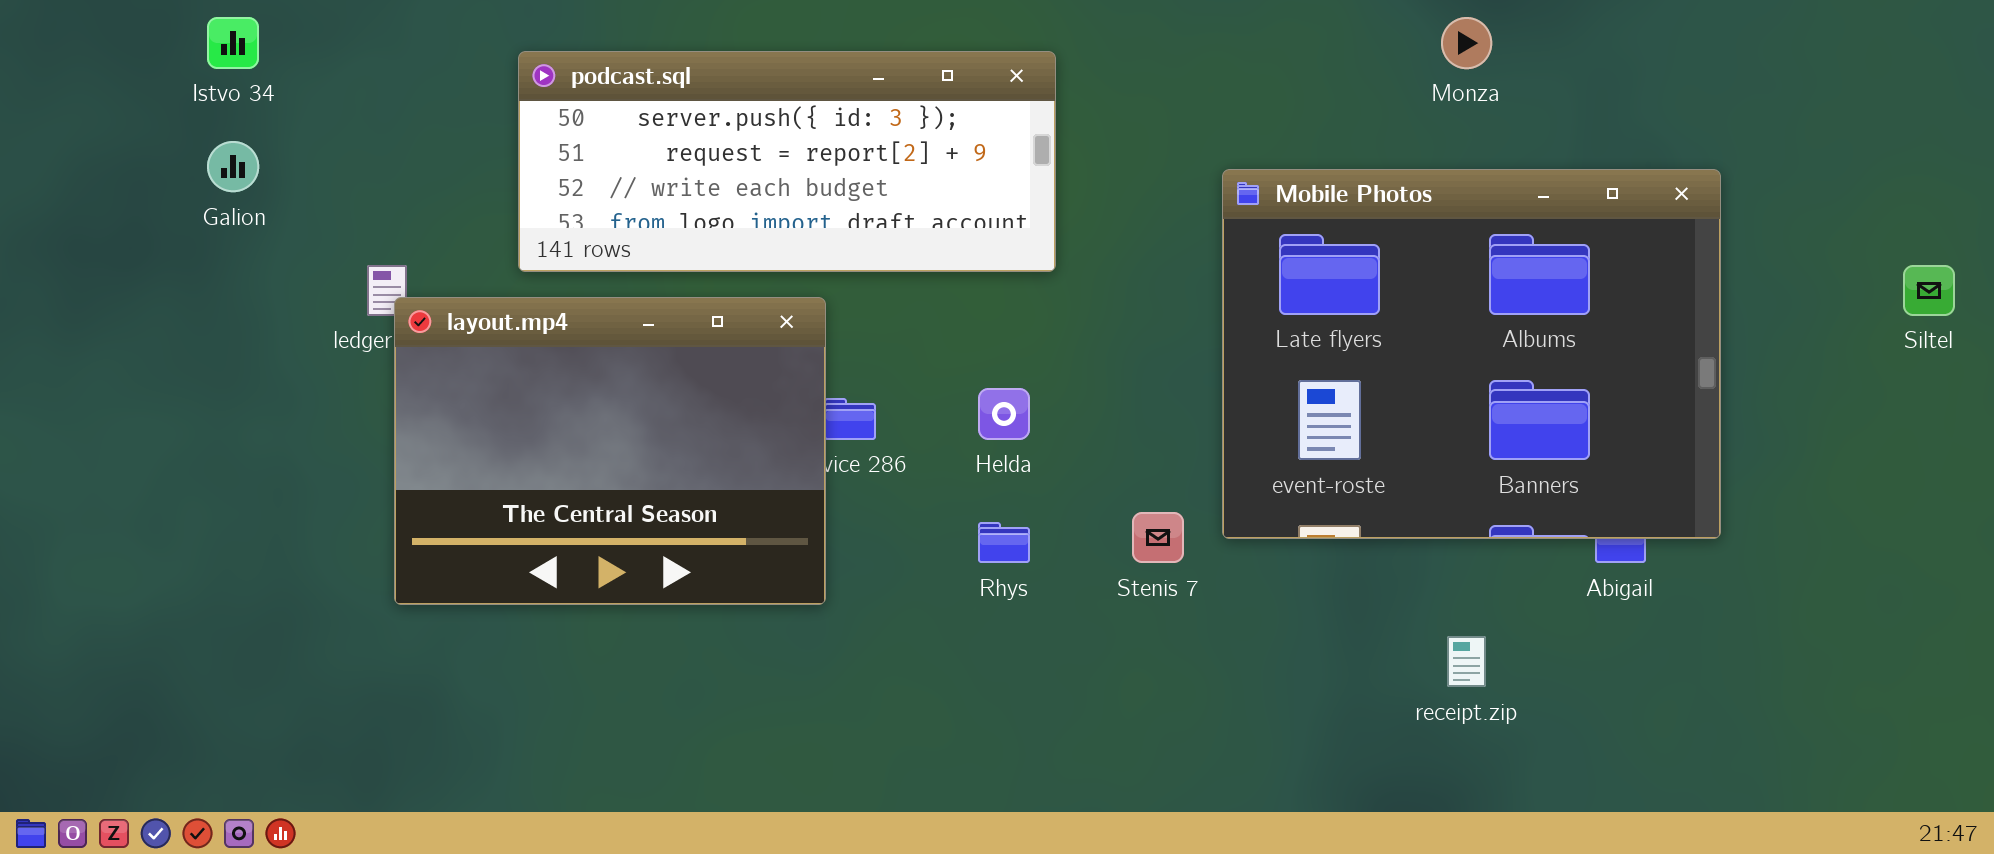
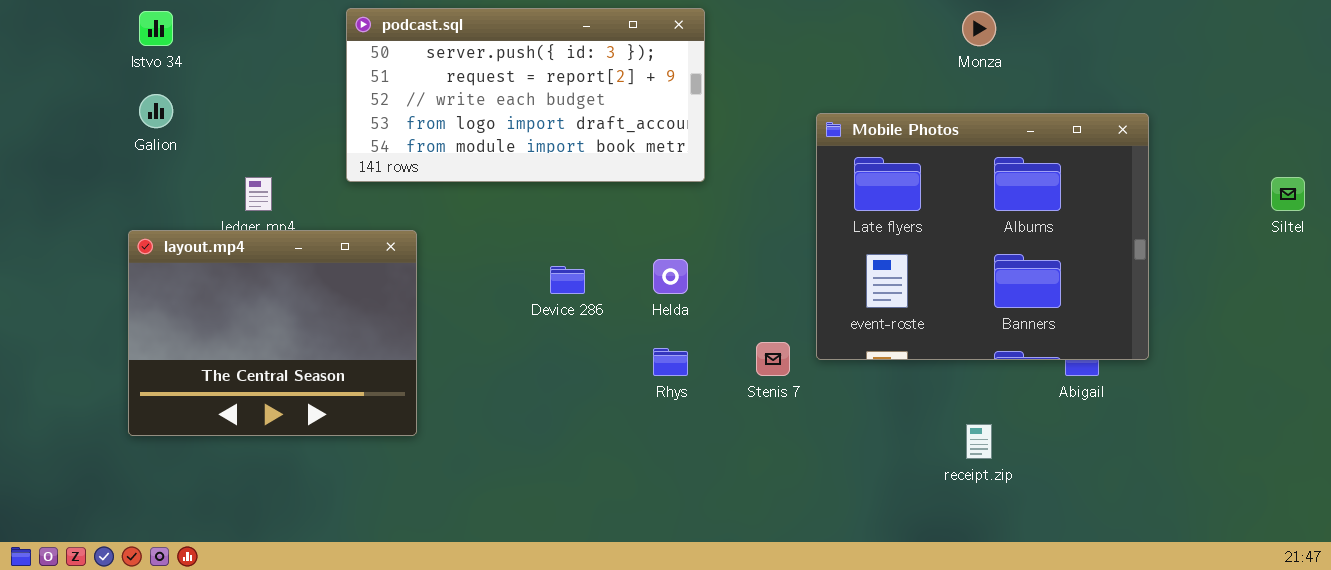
podcast.sql: [518,51,1056,272] -> [346,8,705,182], resized
layout.mp4: [394,297,826,605] -> [128,230,417,436], moved

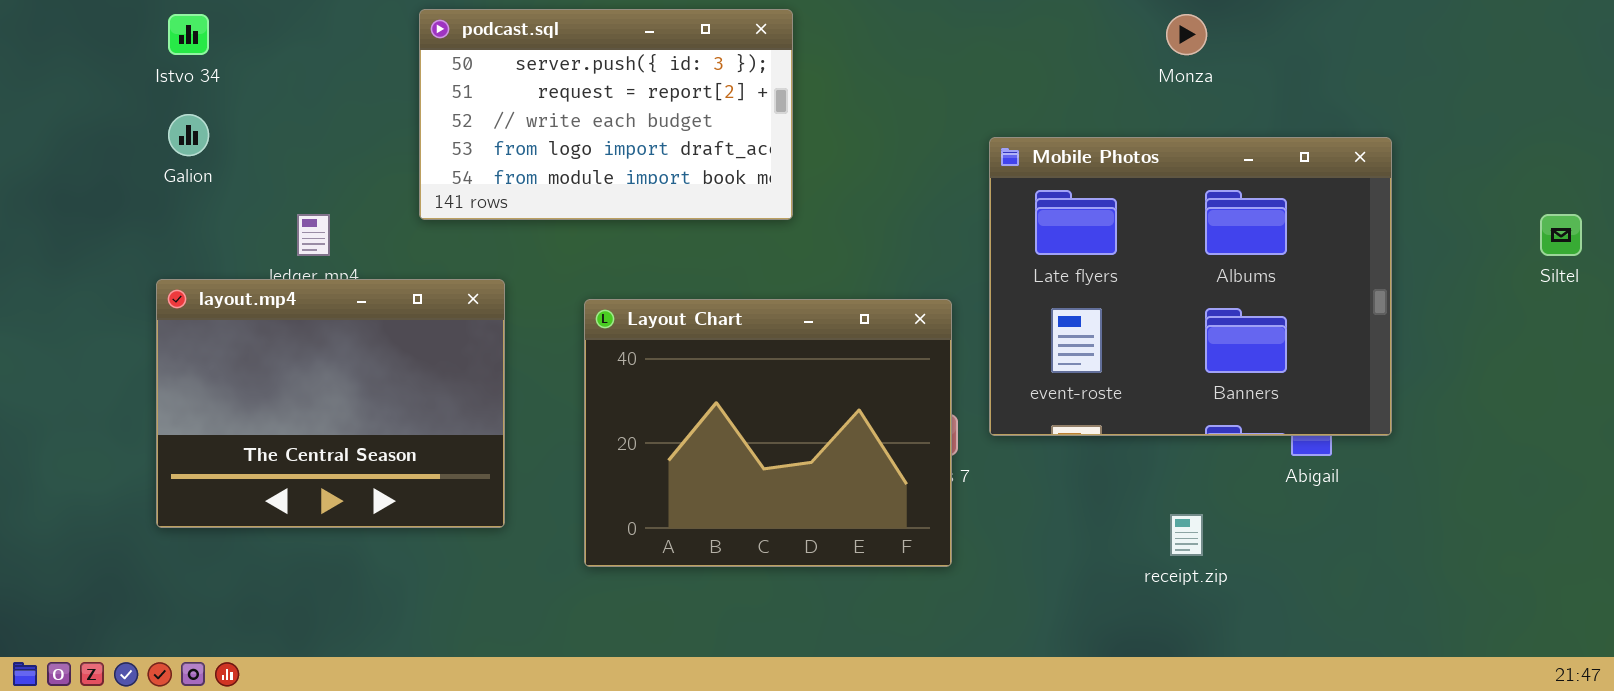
podcast.sql: [346,8,705,182] -> [419,9,793,220], resized
Layout Chart: none -> [584,299,952,567], opened

